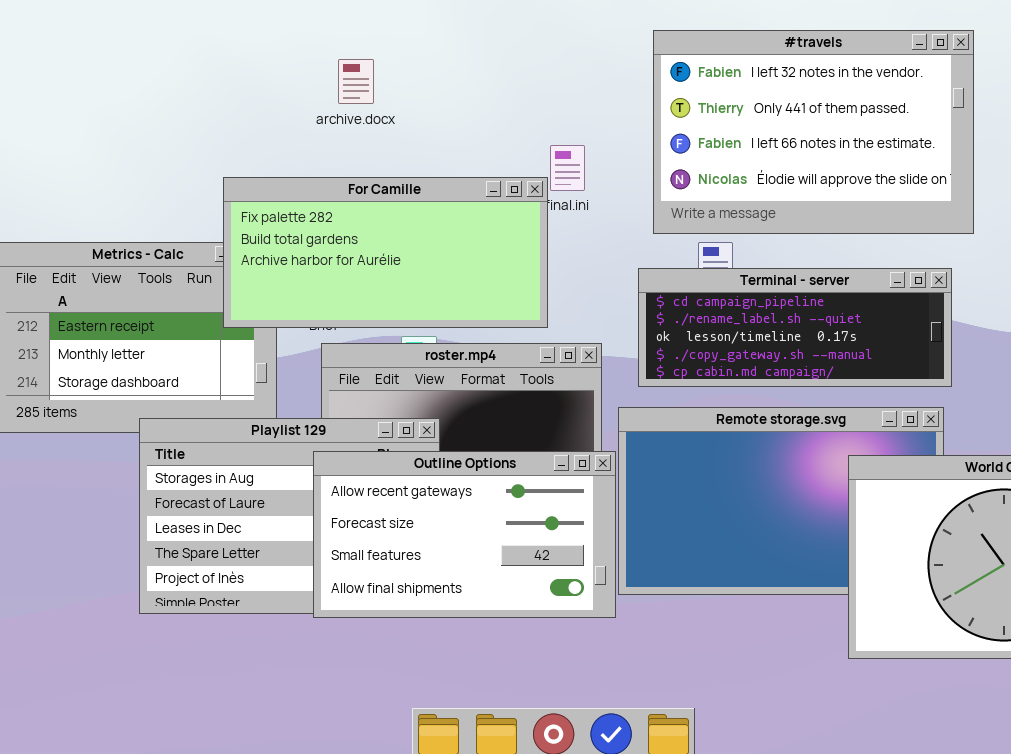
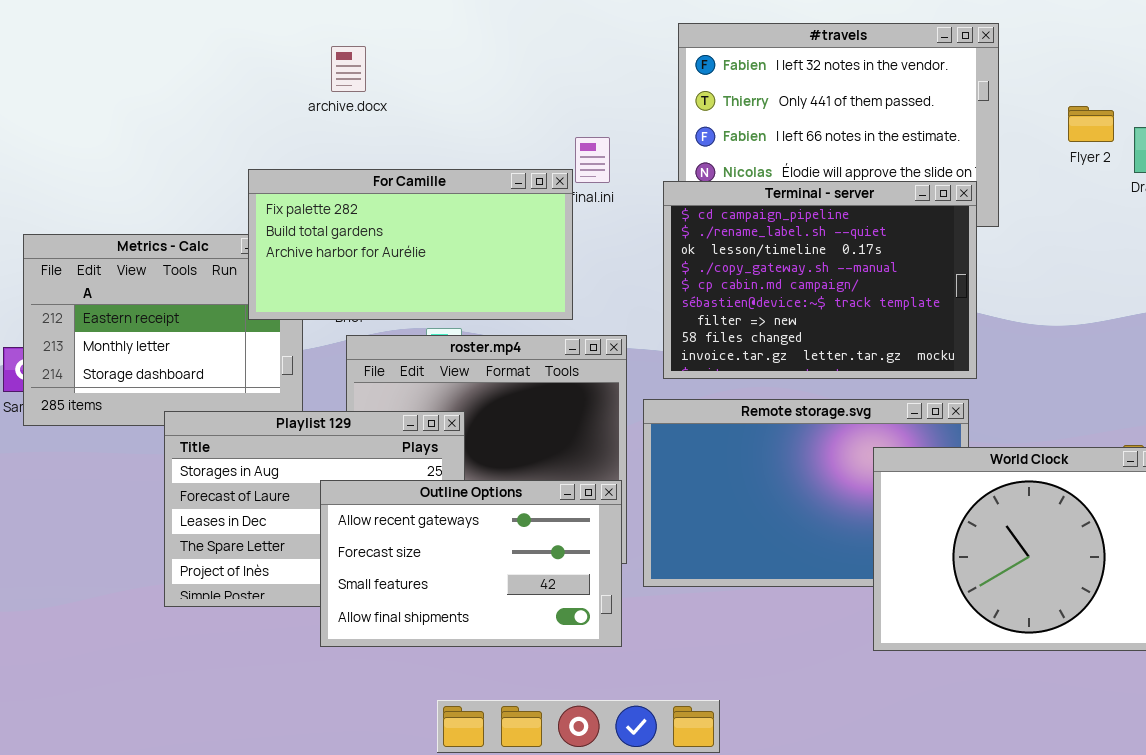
archive.docx: [338,59,374,104] -> [331,46,366,92], moved
Terminal - server: [638,268,952,387] -> [663,181,977,379], resized
Outline Options: [313,451,616,618] -> [320,480,622,647], moved

